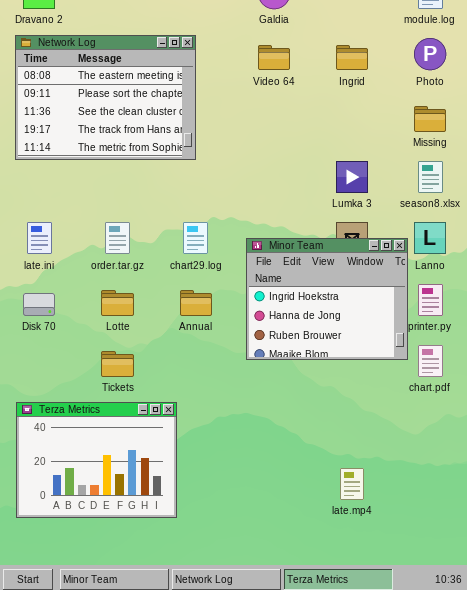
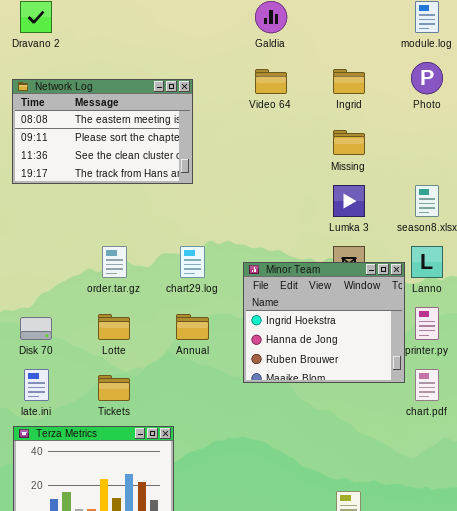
Network Log: [15,35,196,160] -> [12,79,193,184], resized
Missing: [414,106,446,132] -> [333,130,365,155], moved
late.ini: [27,222,52,254] -> [24,369,49,401], moved

